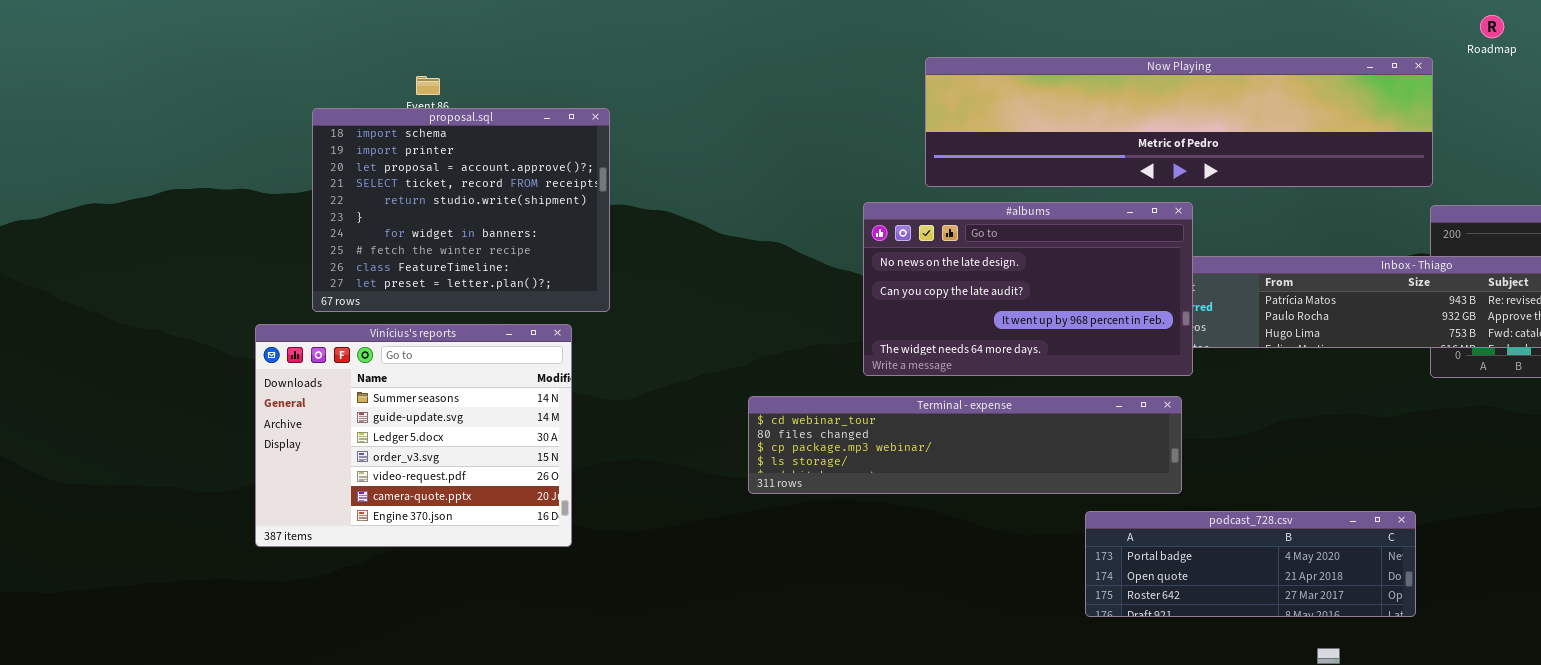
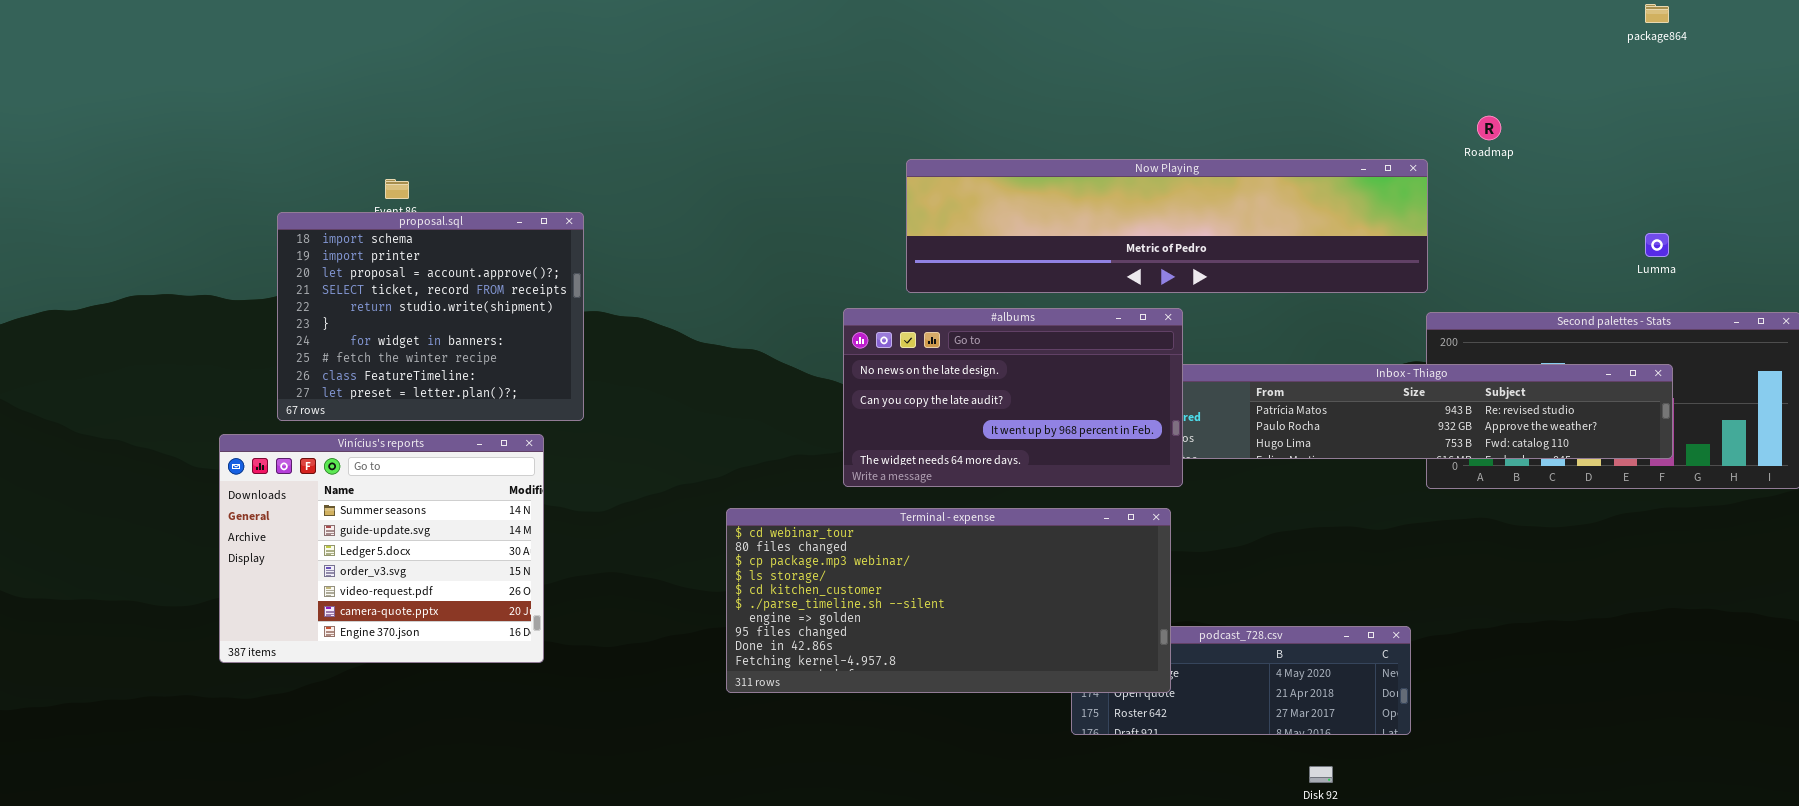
Terminal - expense: [748,396,1182,494] -> [726,508,1171,693], resized

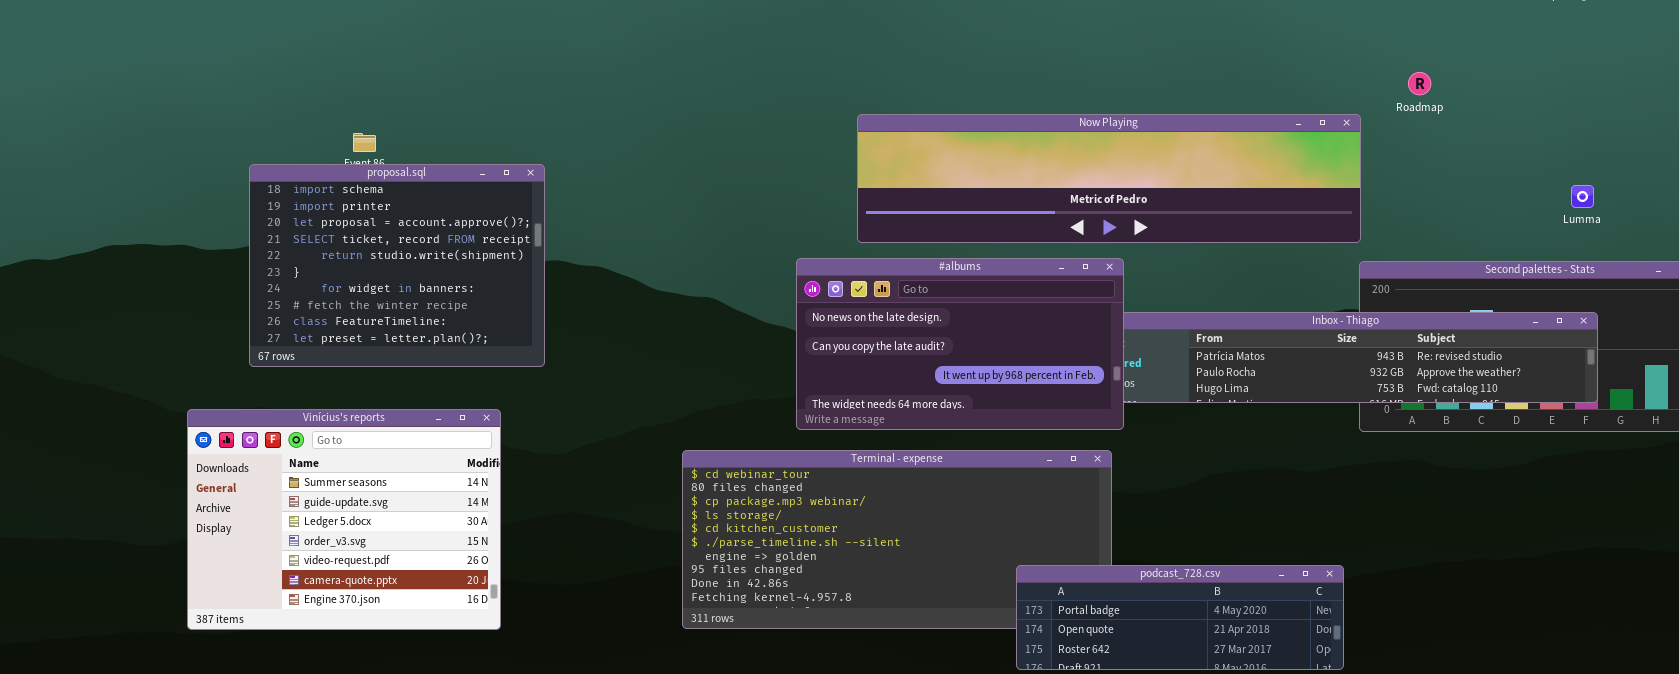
Vinícius's reports: [219,434,544,663] -> [187,409,501,630], moved
podcast_728.csv: [1071,626,1411,735] -> [1016,565,1344,670], raised

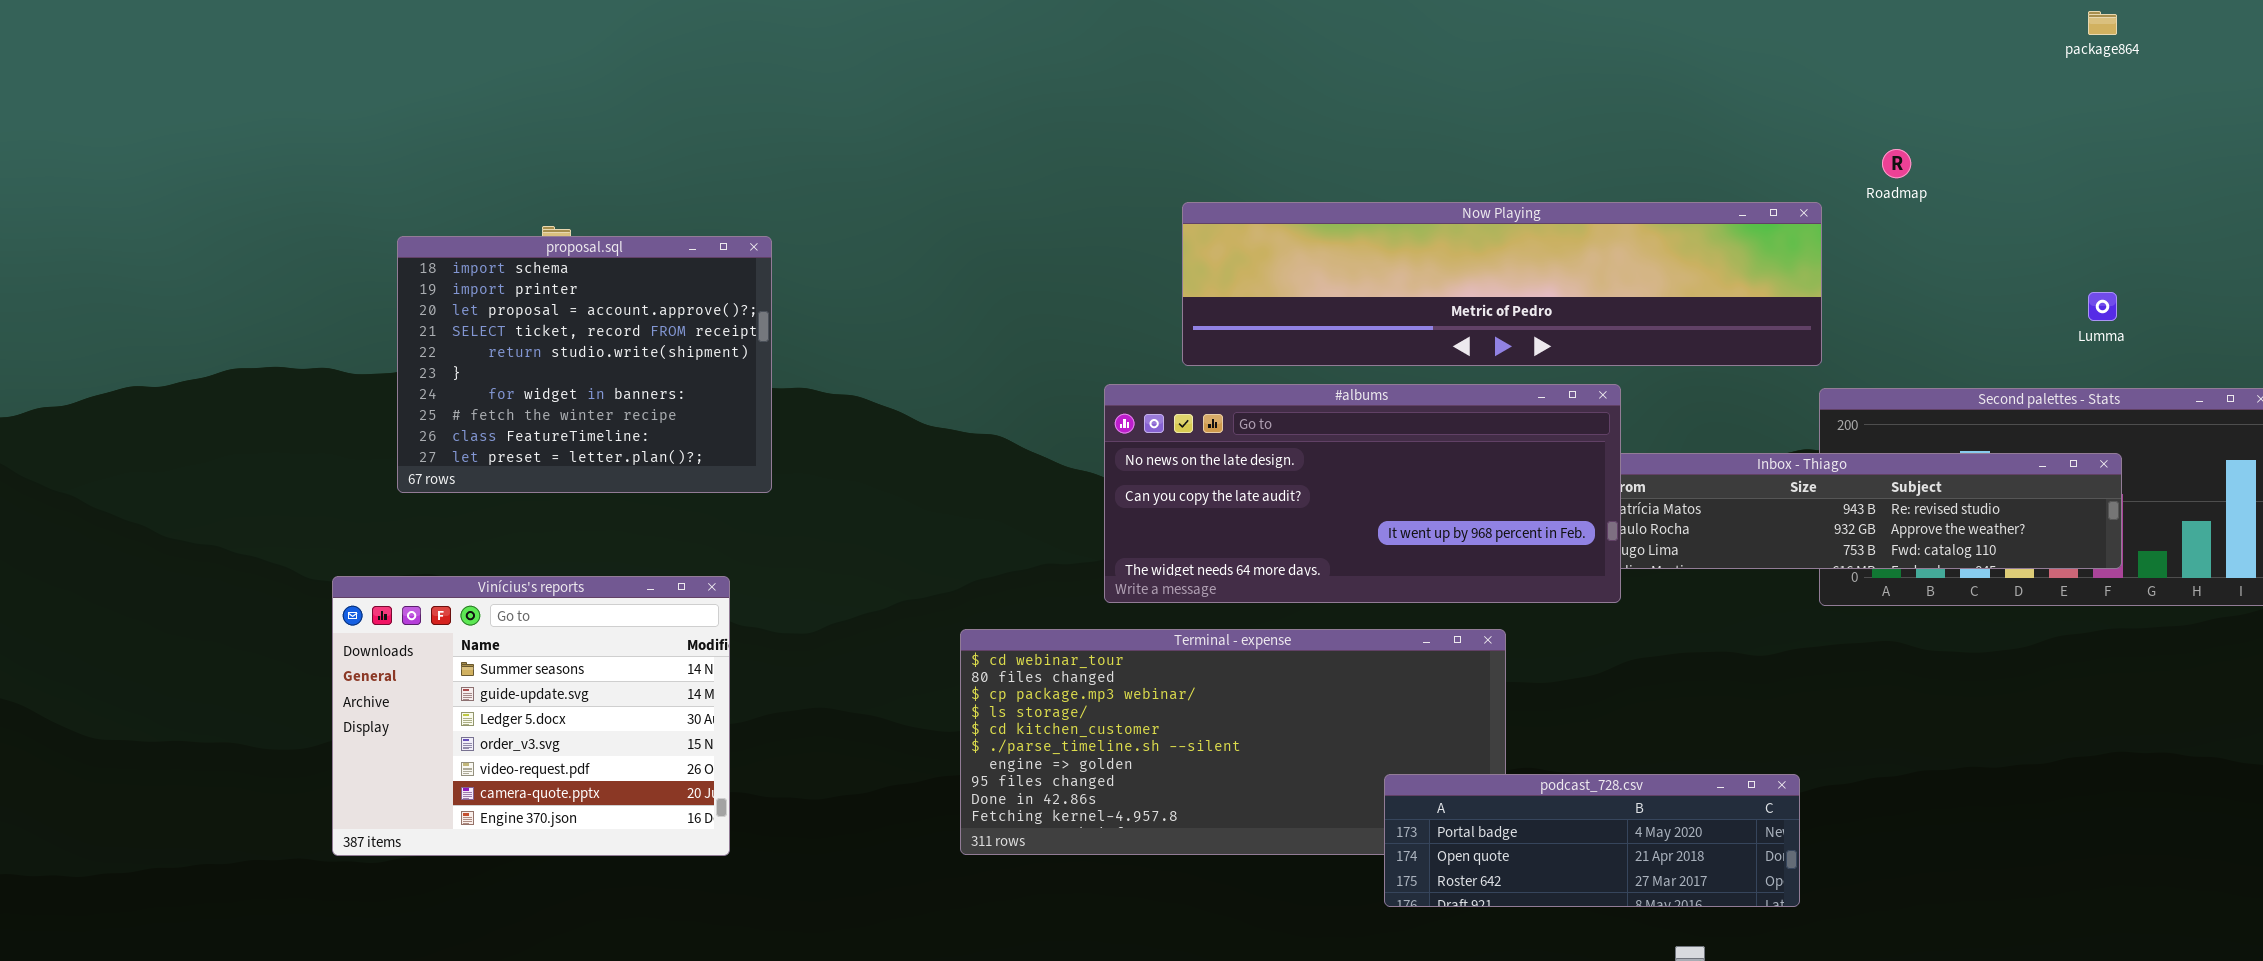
proposal.sql: [249,164,545,367] -> [397,236,772,493], moved
#albums: [796,258,1124,430] -> [1104,384,1621,603], resized

